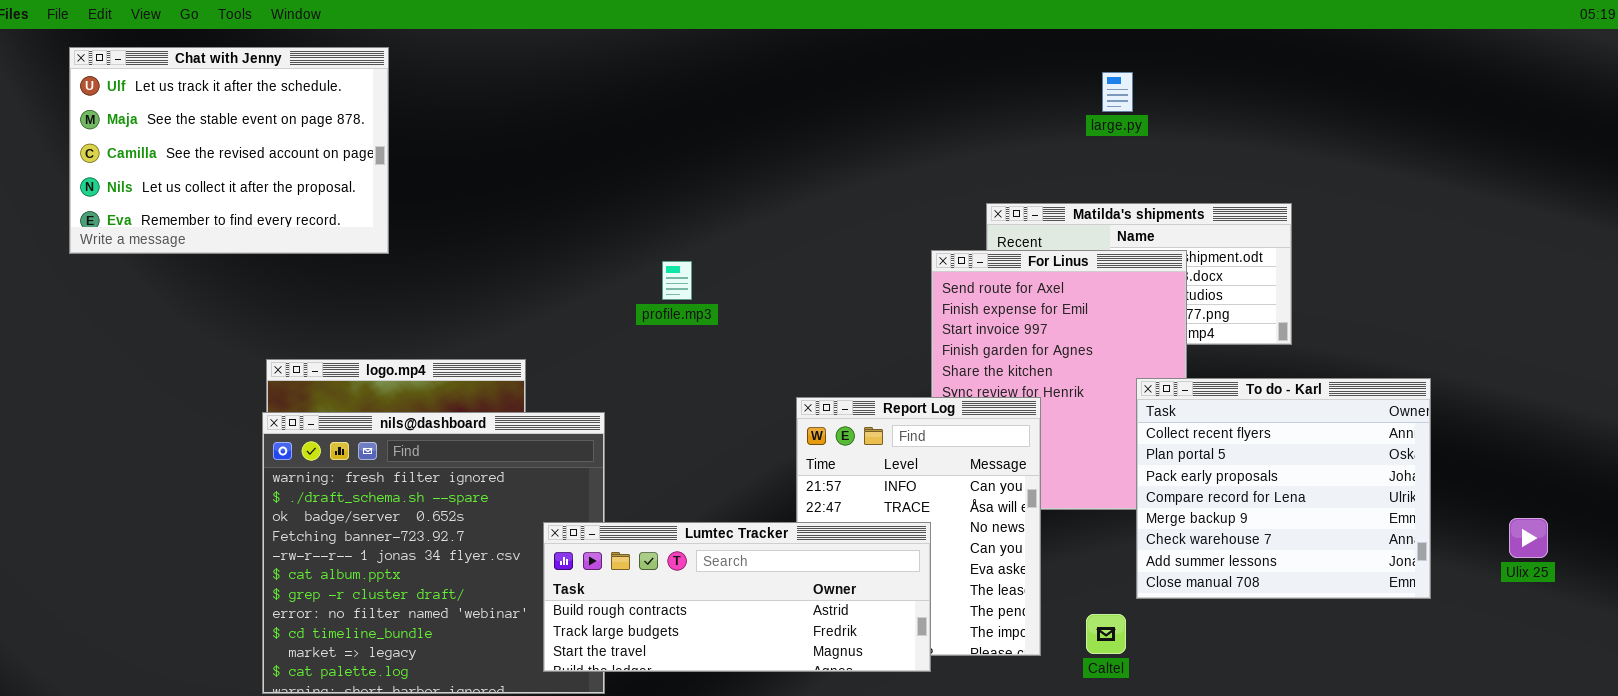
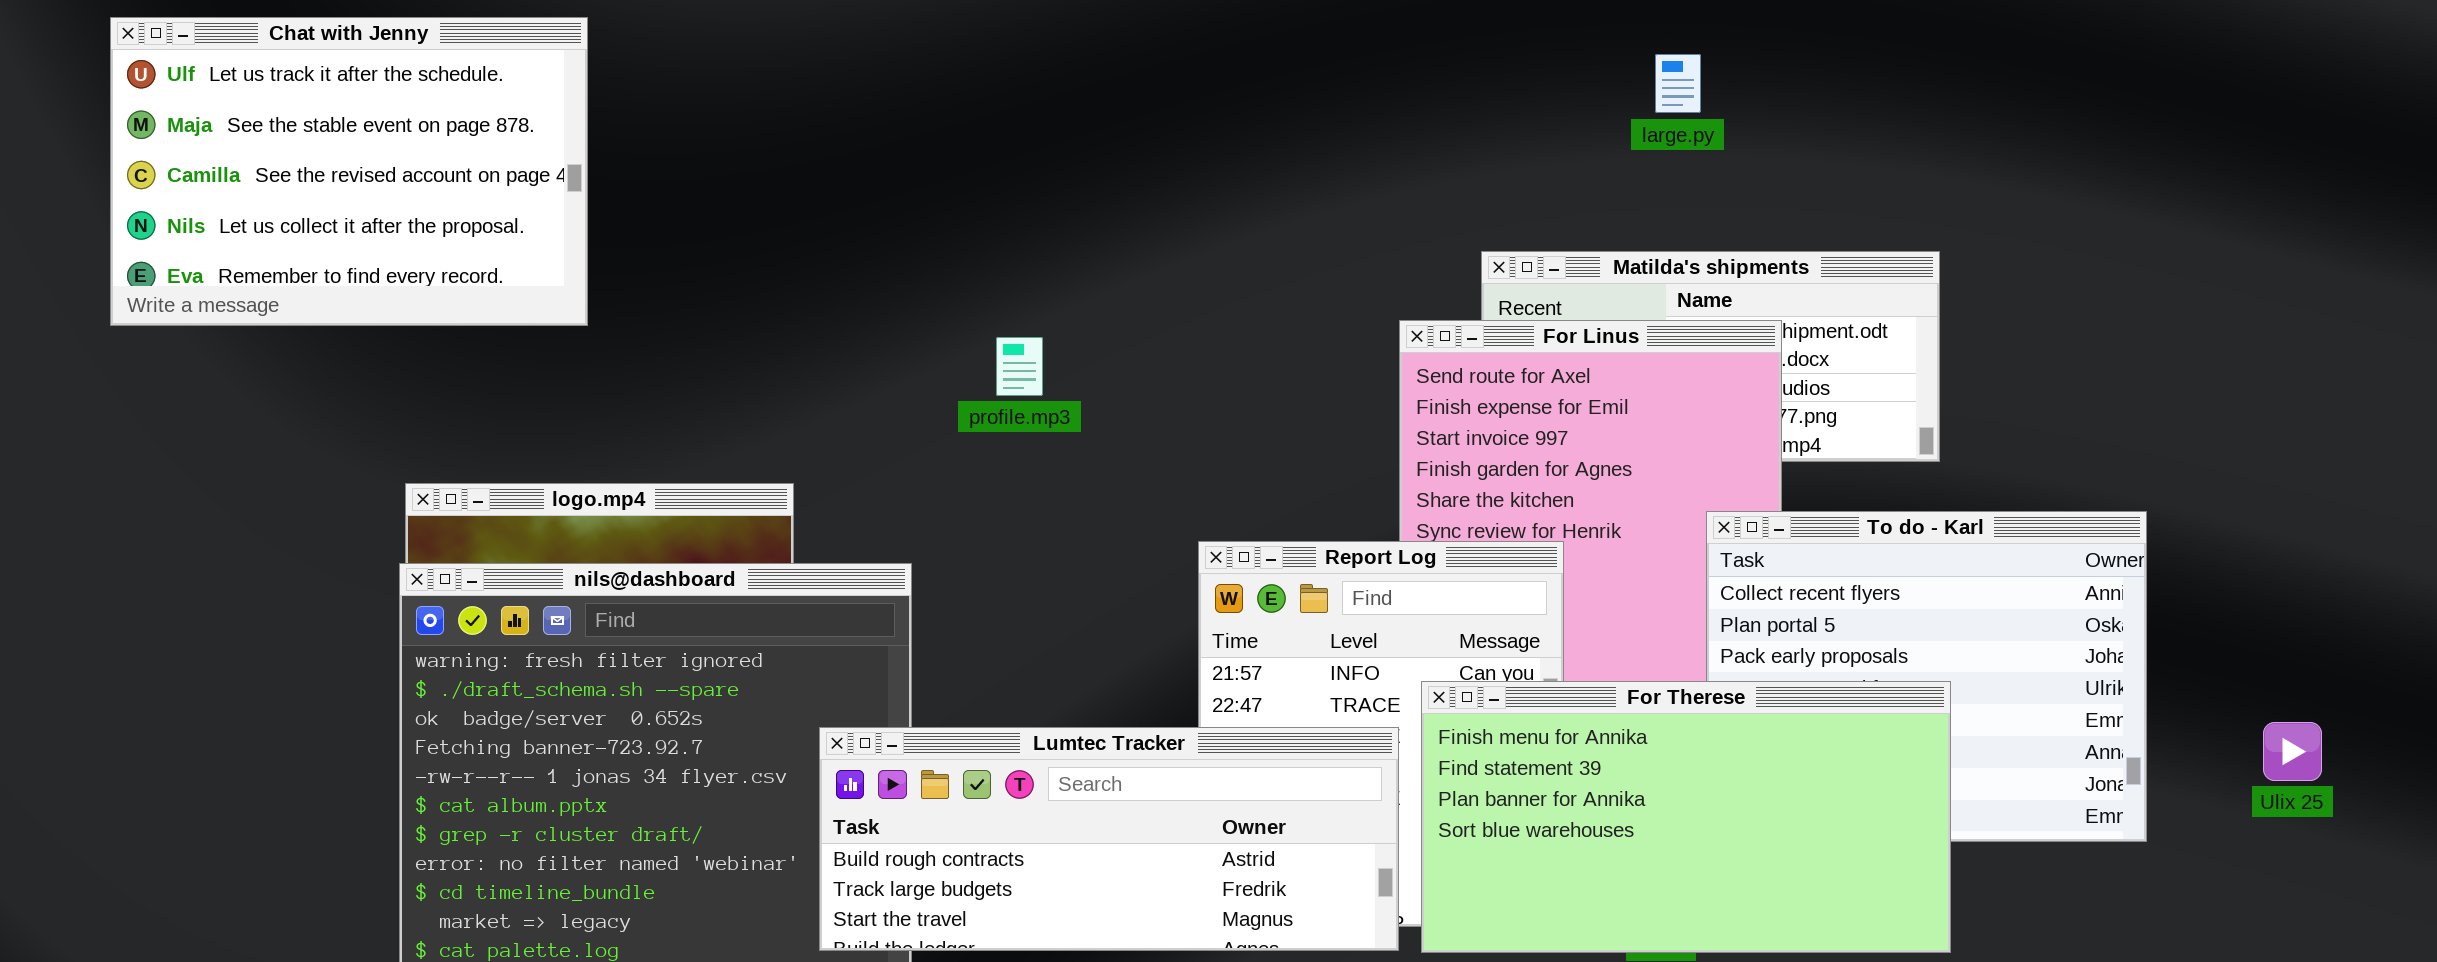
For Therese: none -> [1421,681,1951,953], opened

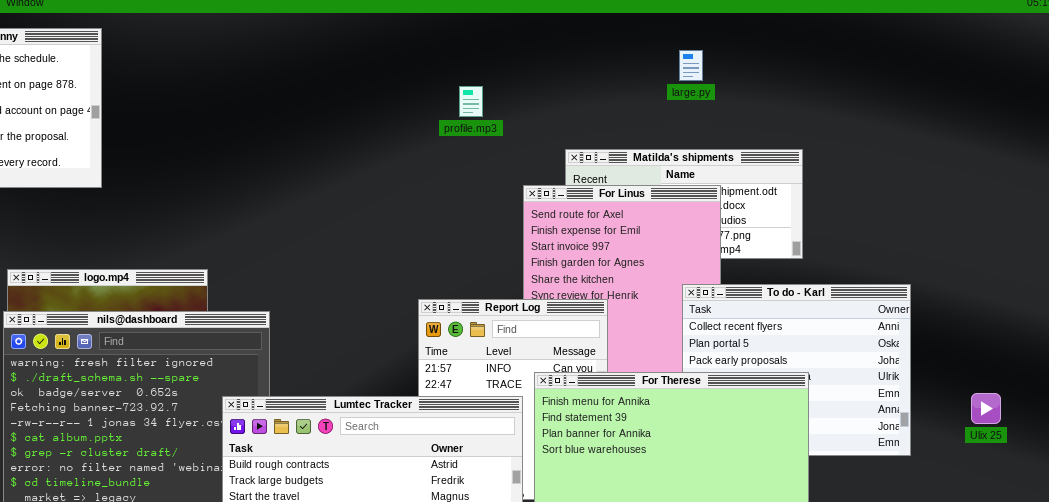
large.py: [1655,54,1701,113] -> [679,50,703,81], moved
profile.mp3: [996,337,1043,396] -> [459,86,483,117], moved

